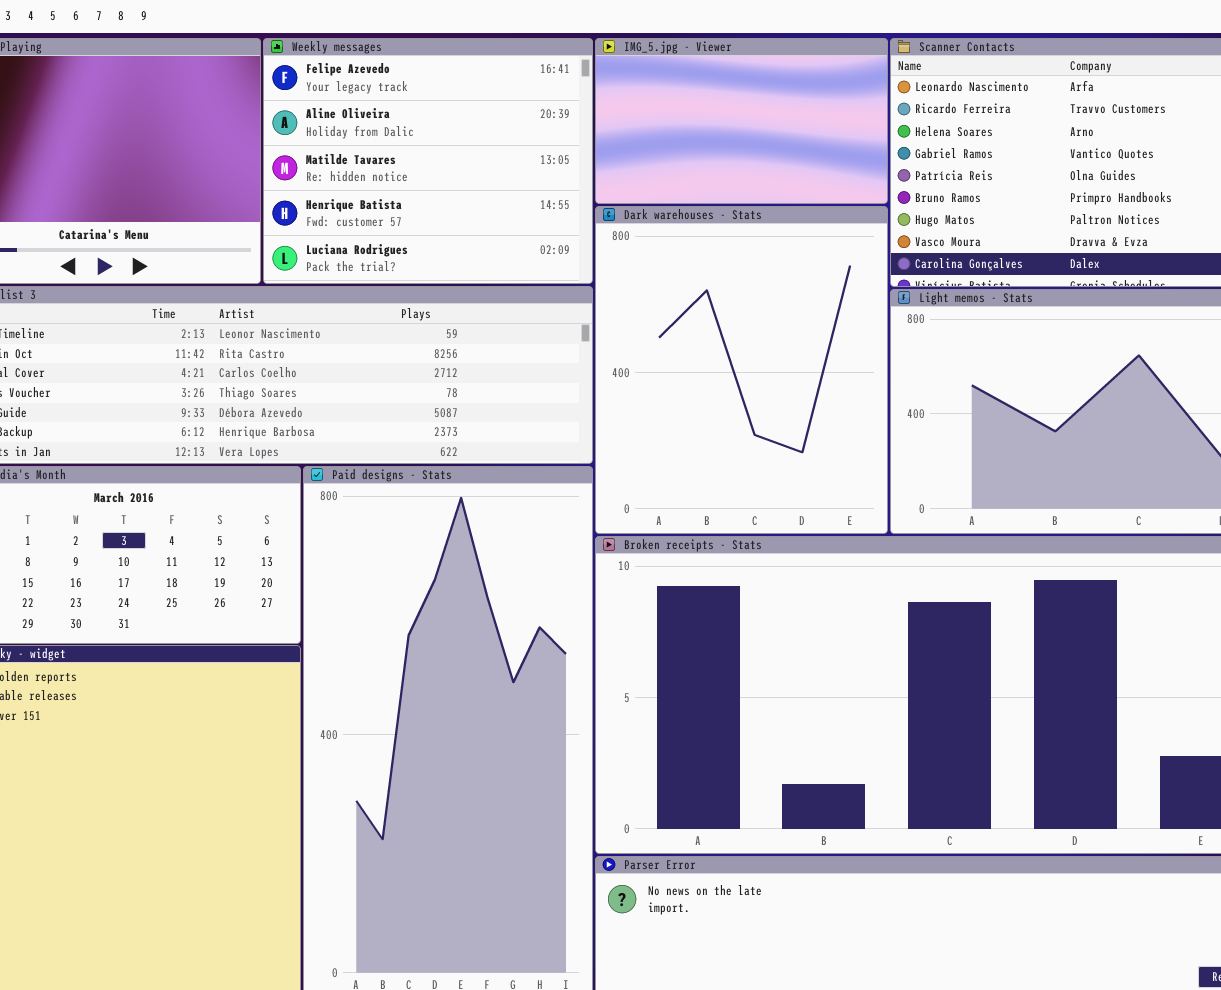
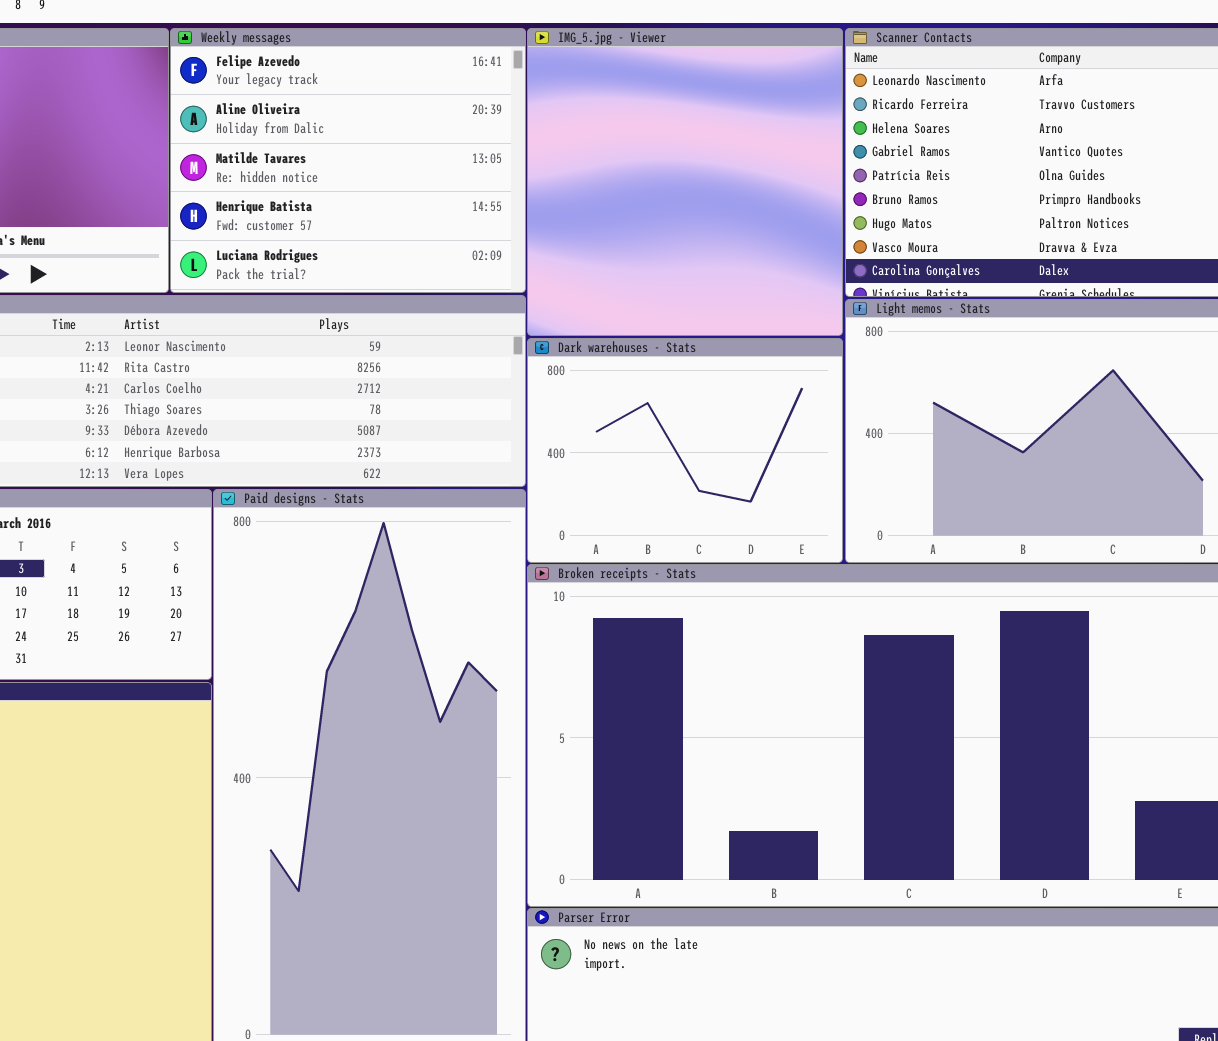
IMG_5.jpg - Viewer: [595,38,888,204] -> [527,28,843,336], resized
Dark warehouses - Stats: [595,206,888,534] -> [527,338,843,563], resized

